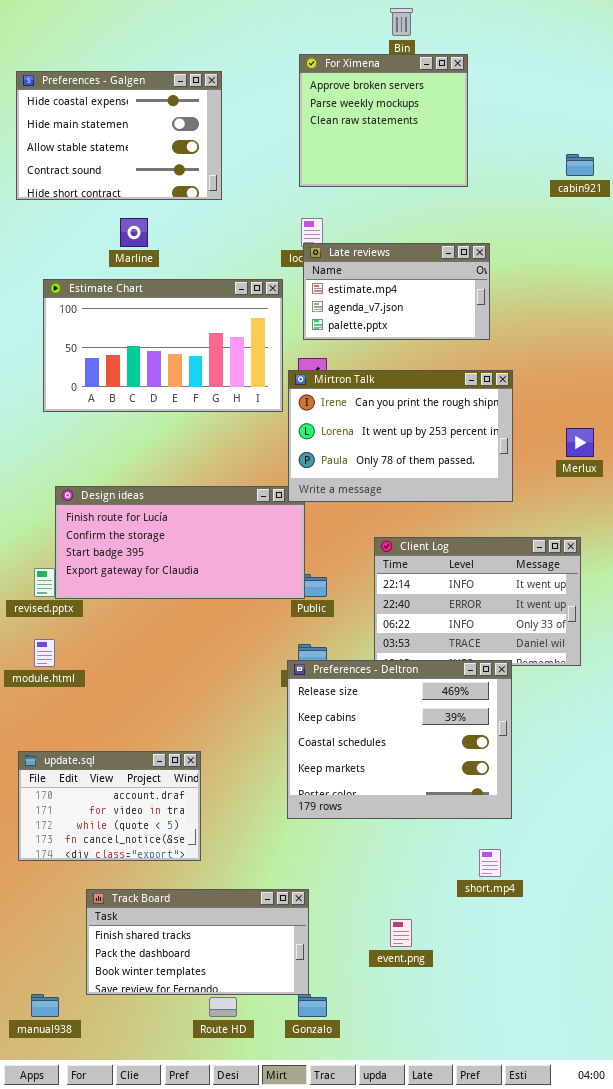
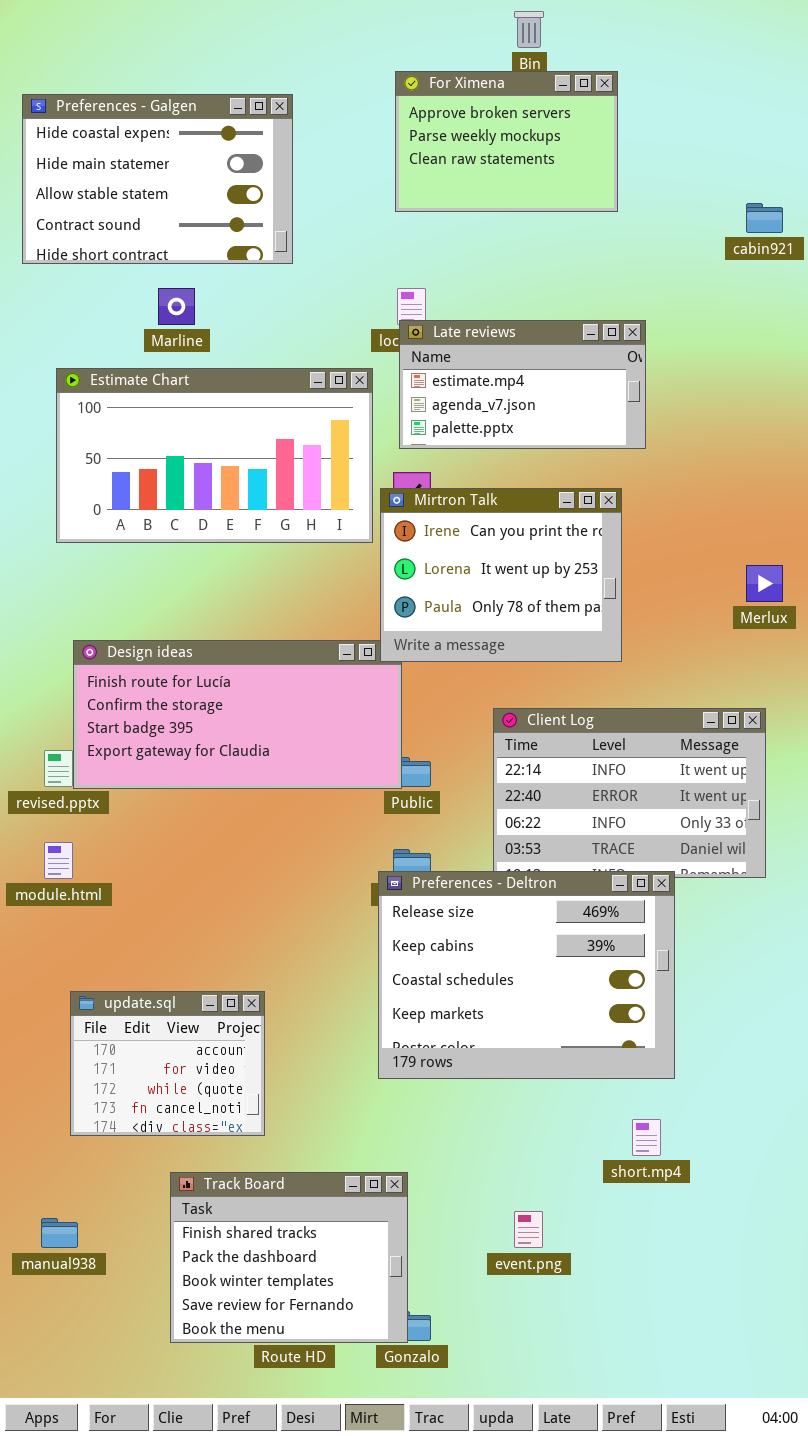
For Ximena: [299,54,468,187] -> [395,71,618,212], resized
Mirtron Talk: [288,370,513,502] -> [380,488,622,662], resized
update.sql: [18,751,201,861] -> [70,991,265,1136], resized
Track Board: [86,889,309,995] -> [170,1172,408,1343], resized
manual938: [31,994,59,1017] -> [41,1218,78,1248], moved

